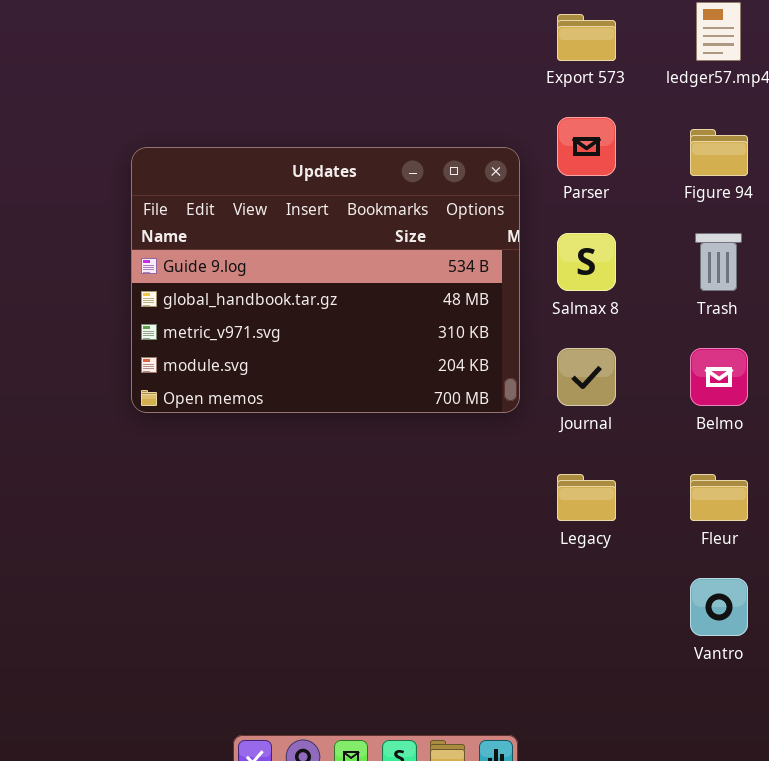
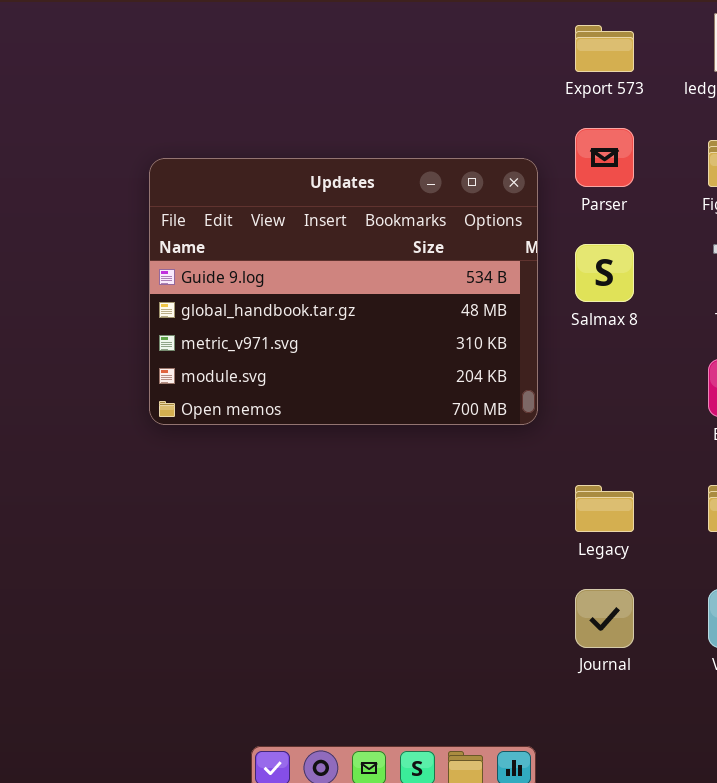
Journal: [557,348,616,406] -> [575,589,634,648], moved

